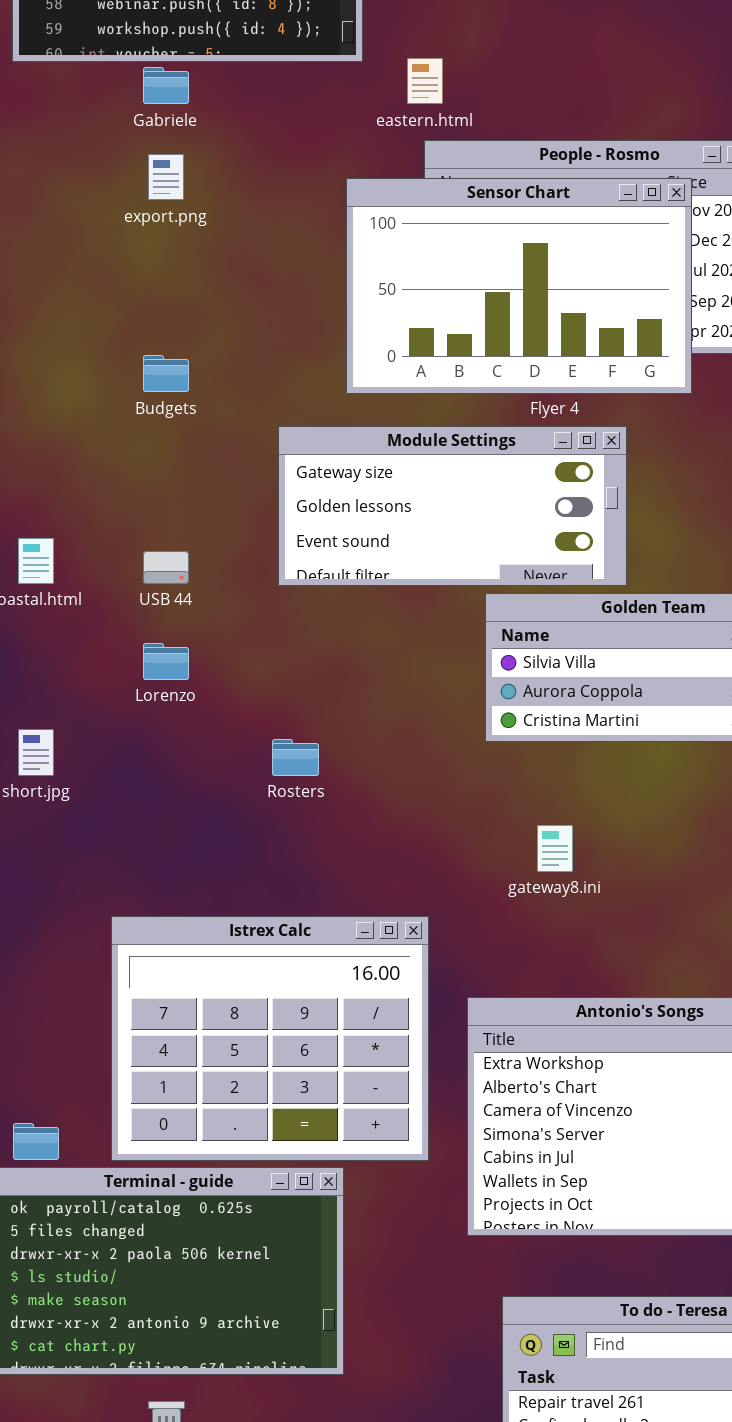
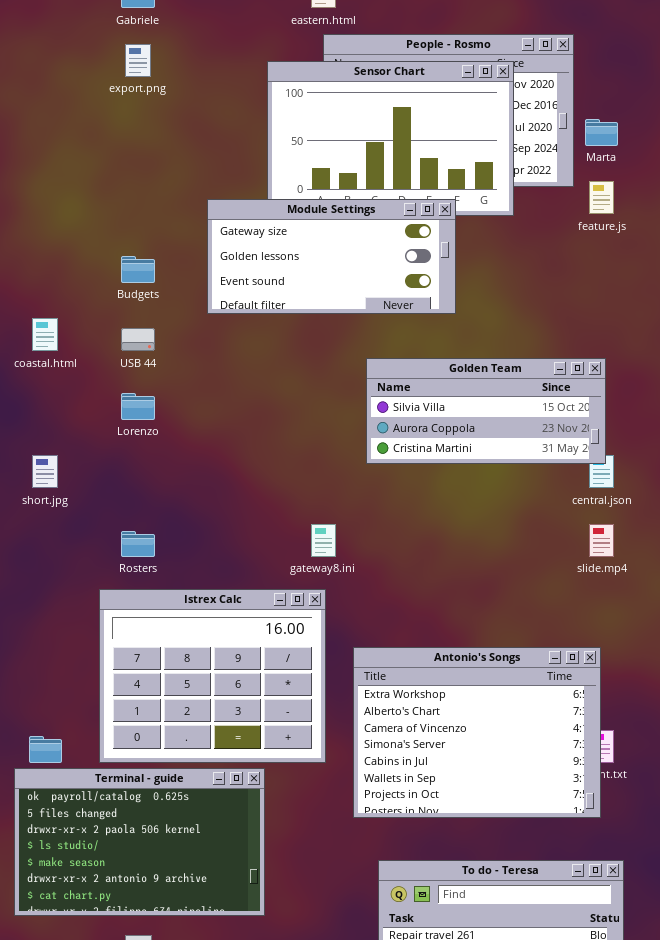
Budgets: [143,355,189,392] -> [121,256,155,283], moved
Module Settings: [278,426,627,586] -> [207,199,456,314], moved
Rosters: [272,739,319,776] -> [121,531,155,557], moved
gateway8.ini: [537,825,573,872] -> [311,524,336,557], moved

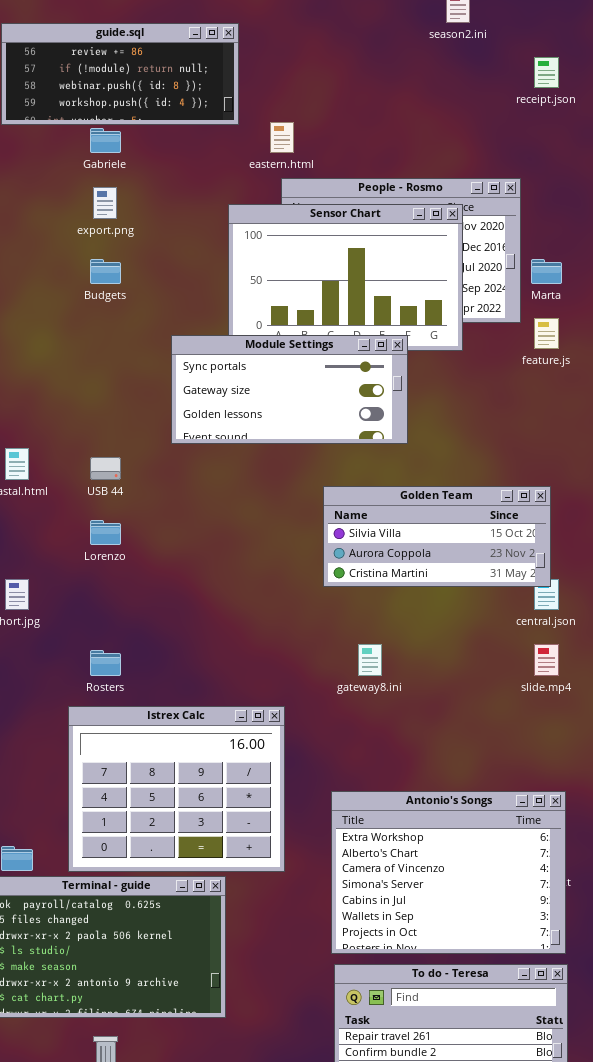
Module Settings: [207,199,456,314] -> [171,335,408,444], scrolled up 1 row
Budgets: [121,256,155,283] -> [90,259,121,284], moved
gateway8.ini: [311,524,336,557] -> [358,644,382,676], moved
Antonio's Songs: [353,647,601,818] -> [331,791,566,954], moved

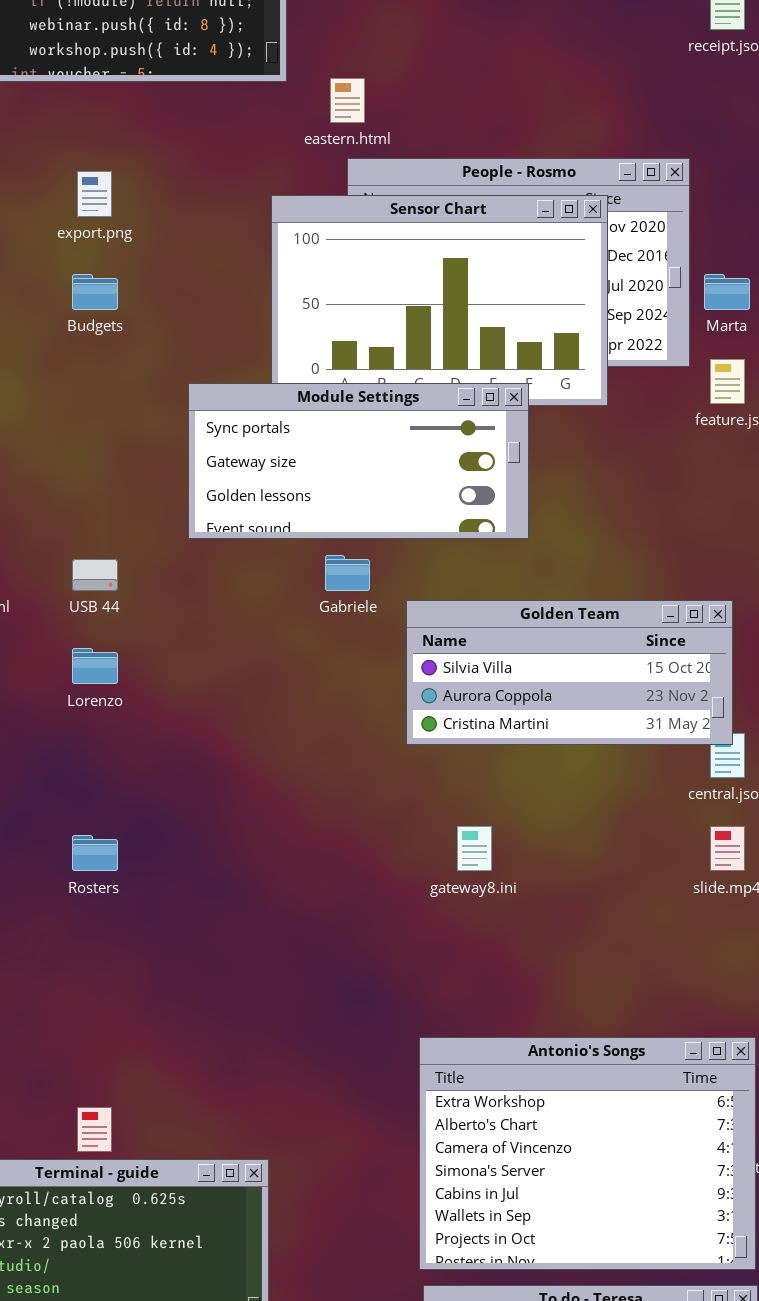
Gabriele: [90,128,121,153] -> [325,555,370,591], moved
Istrex Calc: [68,706,285,872] -> none, closed

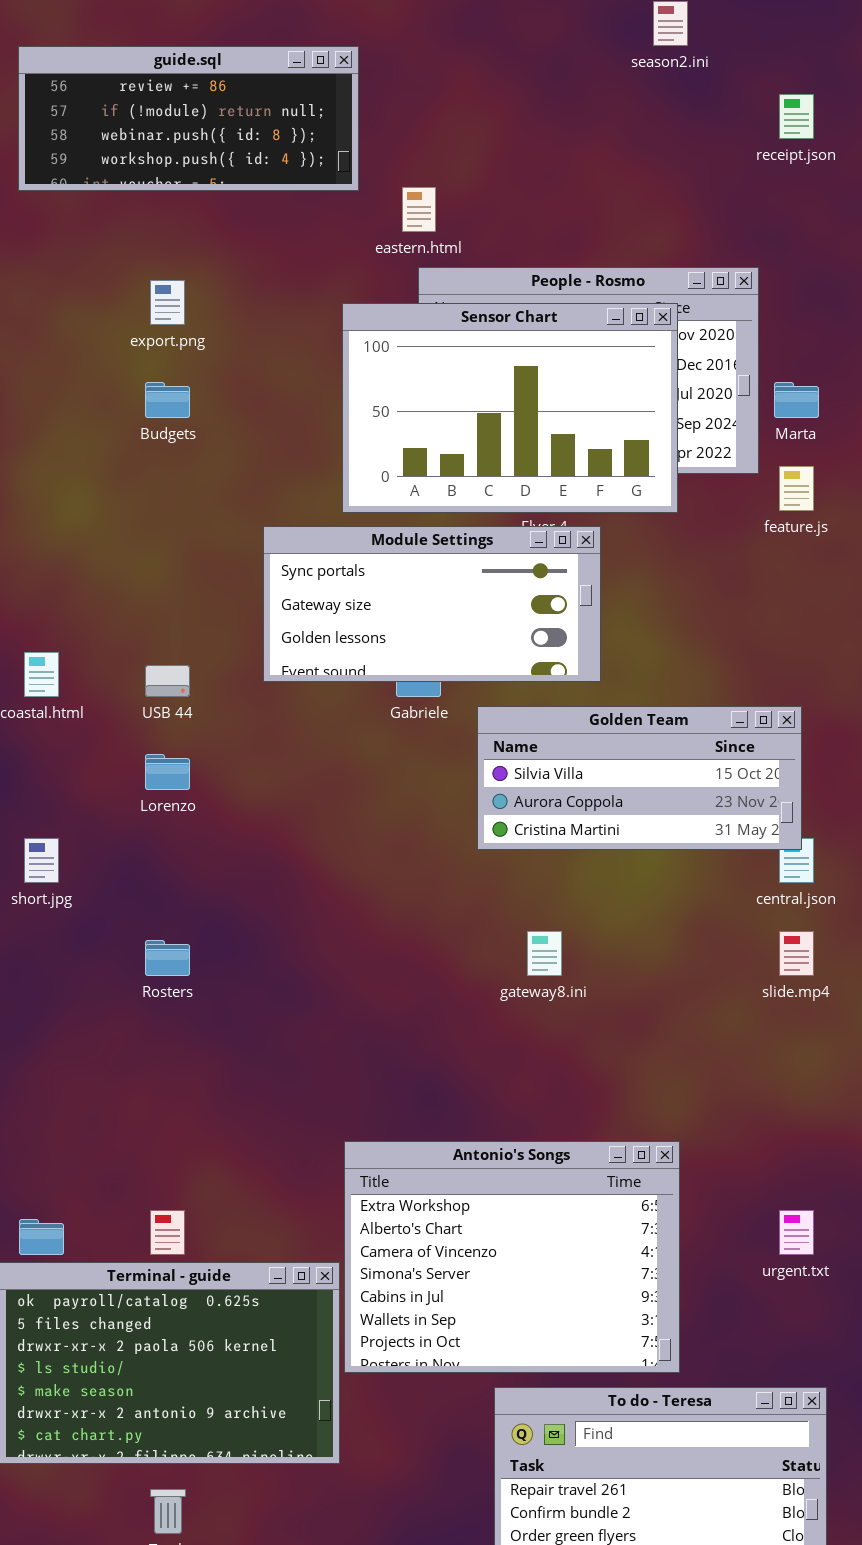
Module Settings: [188,383,529,539] -> [263,526,601,682], moved
Antonio's Songs: [419,1037,756,1270] -> [344,1141,680,1373], moved

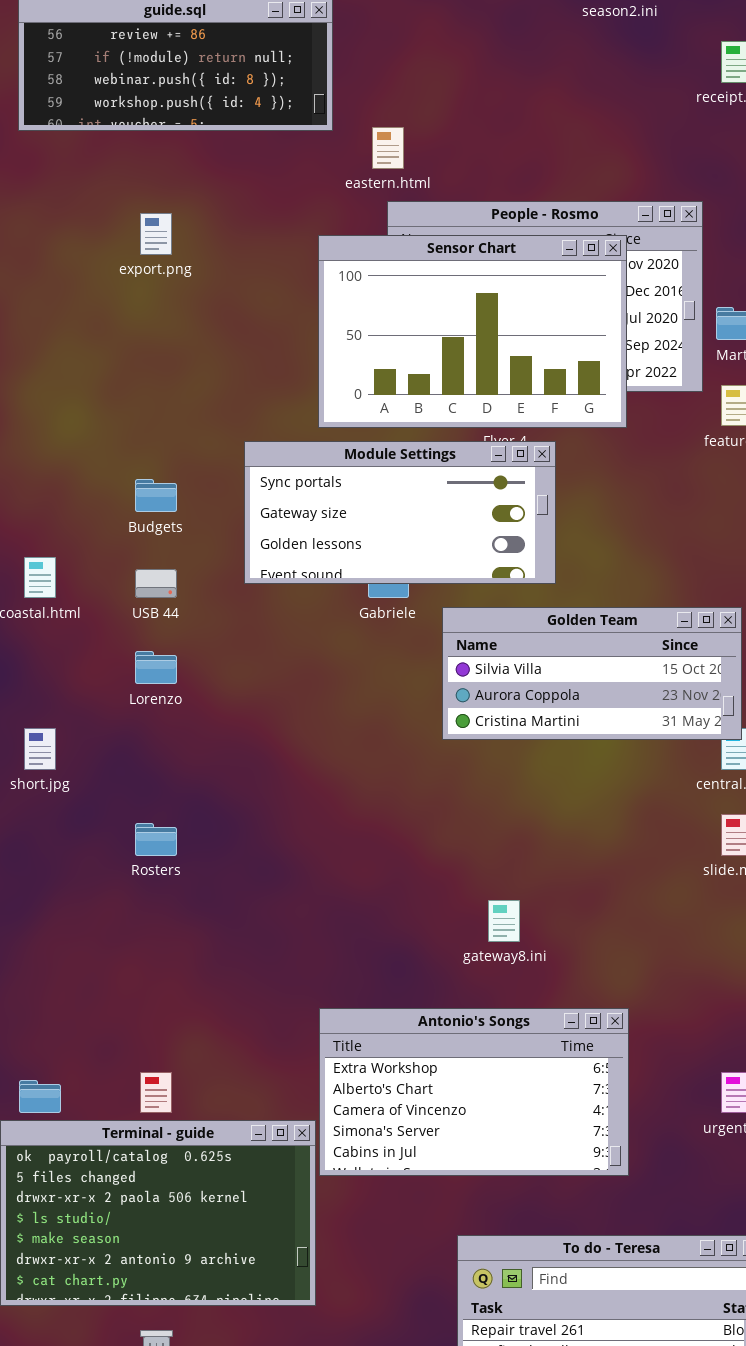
Budgets: [145,382,190,418] -> [135,479,177,512], moved
gateway8.ini: [527,931,562,976] -> [488,900,520,942], moved
Antonio's Songs: [344,1141,680,1373] -> [319,1008,629,1176], resized

